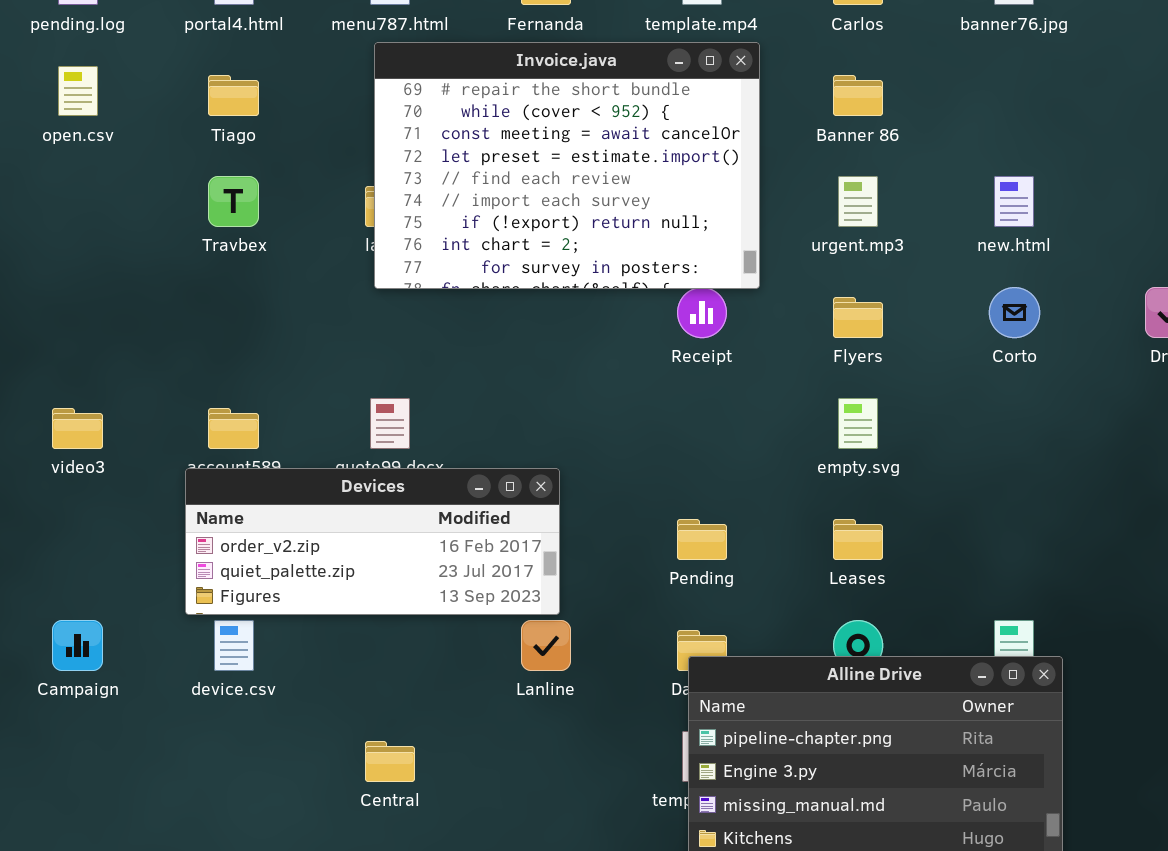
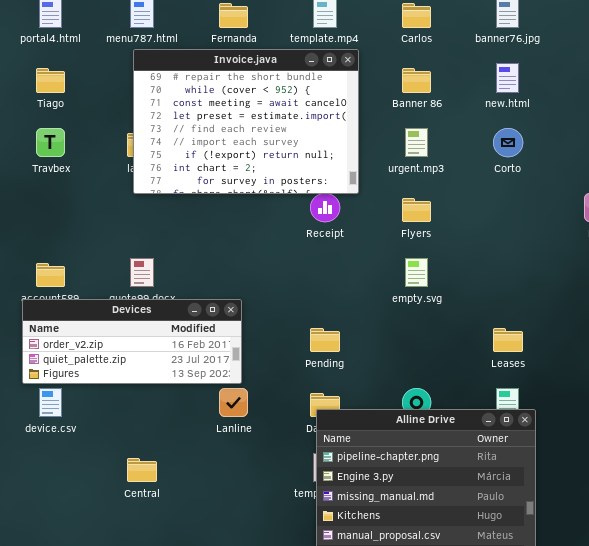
new.html: [994,176,1034,227] -> [496,63,519,93], moved
Corto: [989,287,1040,338] -> [493,128,523,157], moved
Leases: [833,519,883,560] -> [493,328,523,352], moved

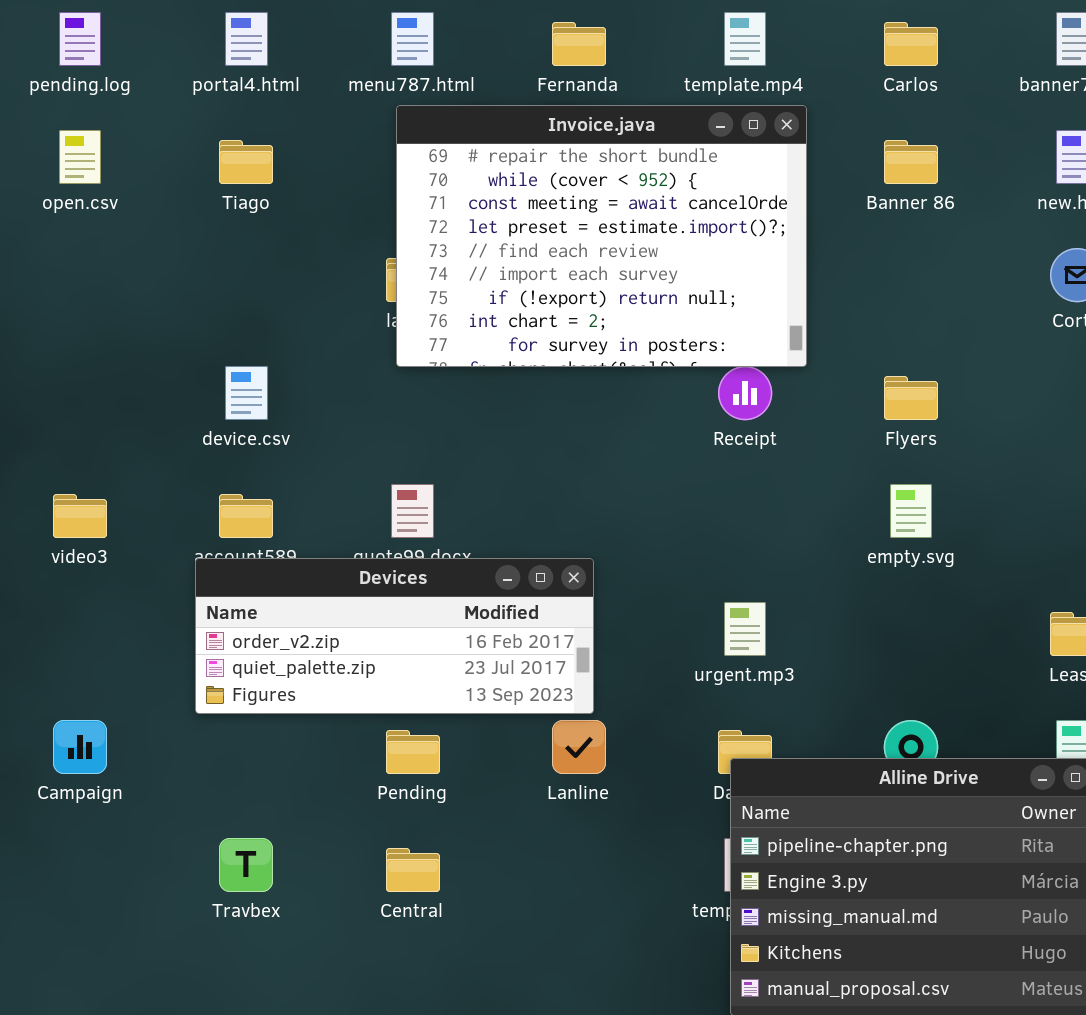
Travbex: [36,128,65,157] -> [219,838,273,892], moved
urgent.mp3: [405,128,428,157] -> [724,602,766,656], moved
Pending: [310,328,340,352] -> [386,730,440,774], moved
device.csv: [39,388,62,417] -> [225,366,268,420], moved

